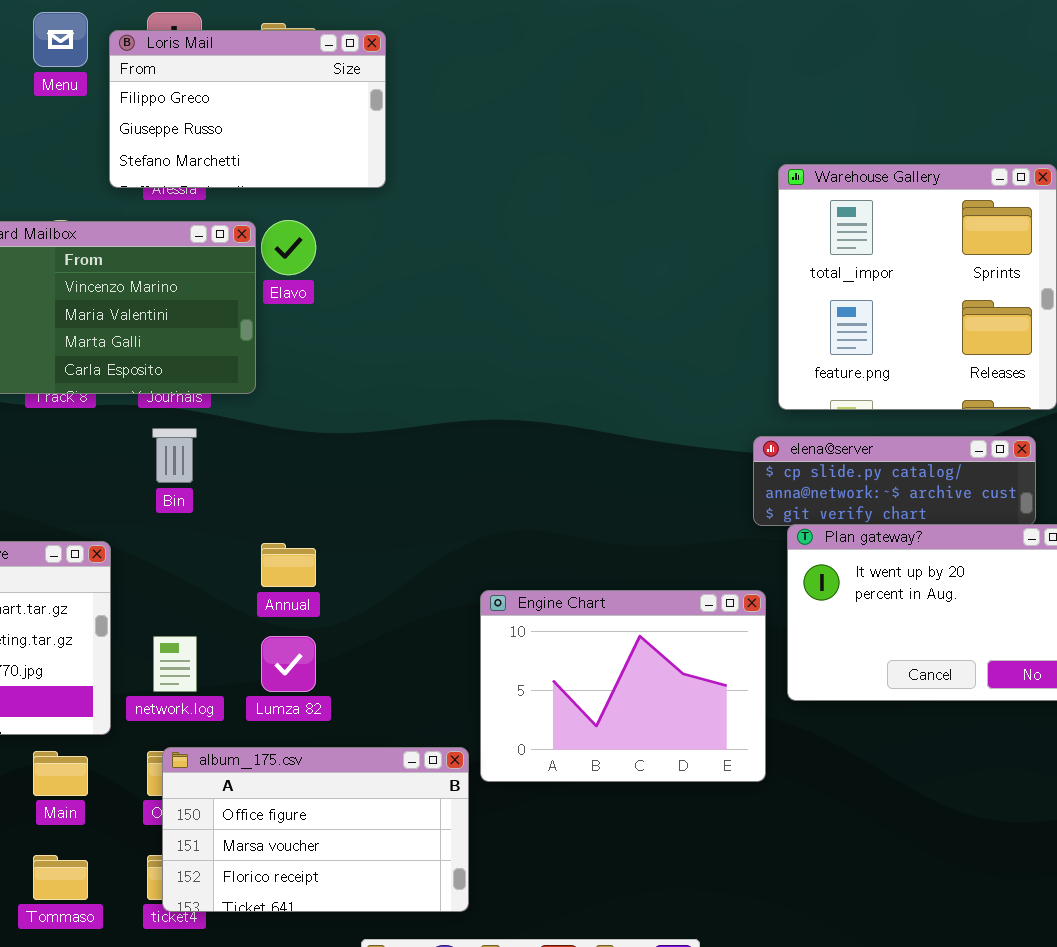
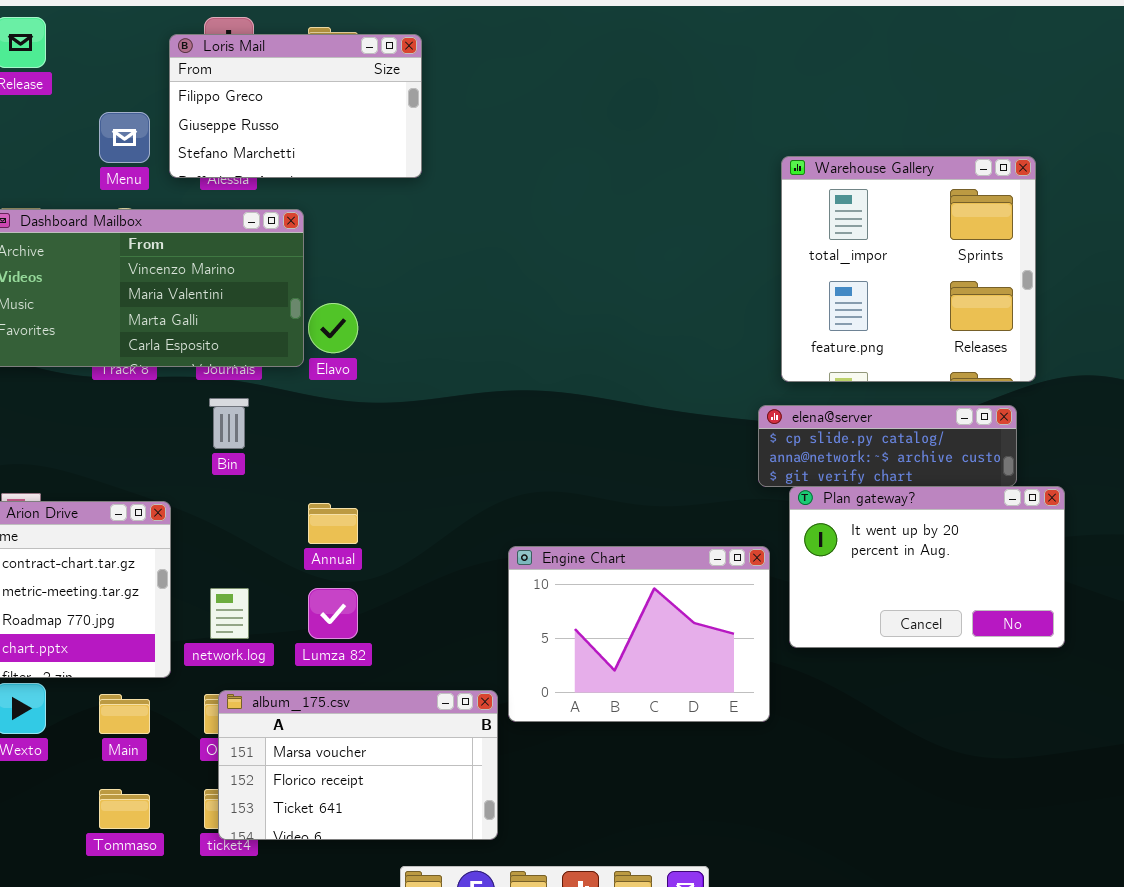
Menu: [33,12,88,67] -> [99,112,150,163], moved
Elavo: [261,220,316,275] -> [308,303,358,353], moved
album_175.csv: [162,747,469,912] -> [218,690,498,840], scrolled down 1 row

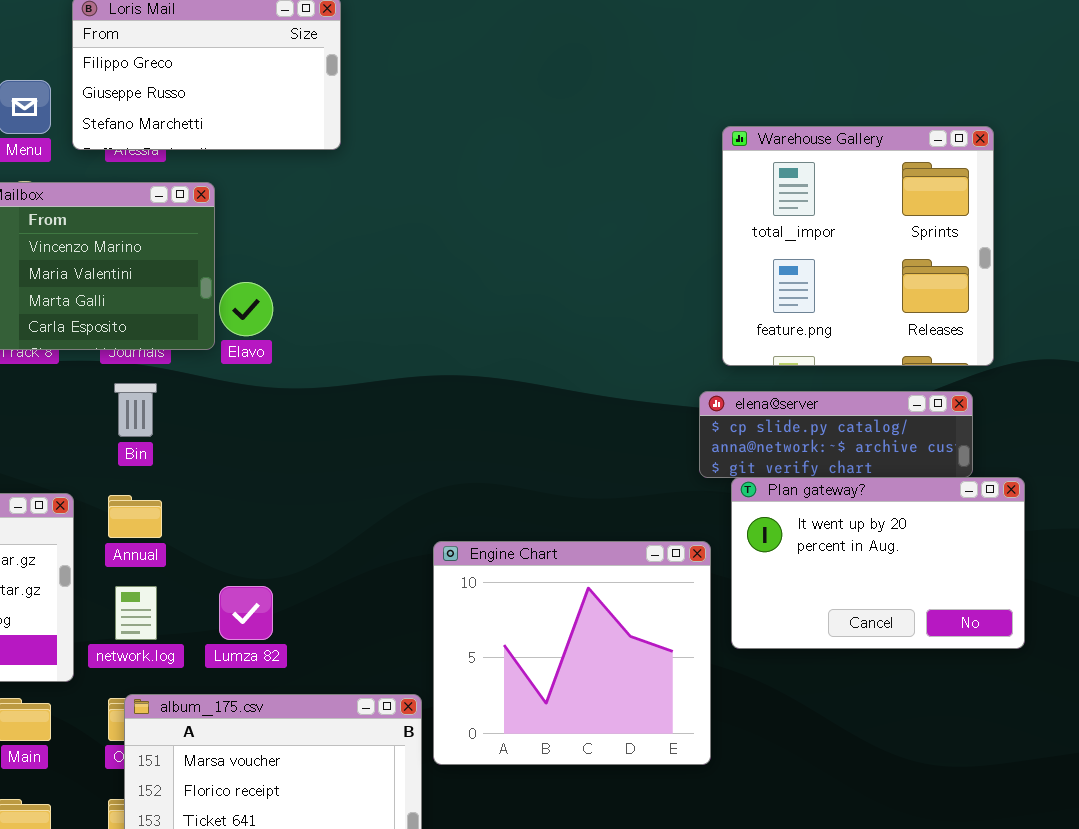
Annual: [308,503,358,544] -> [108,495,162,538], moved
Engine Chart: [508,546,770,722] -> [433,541,711,765], resized

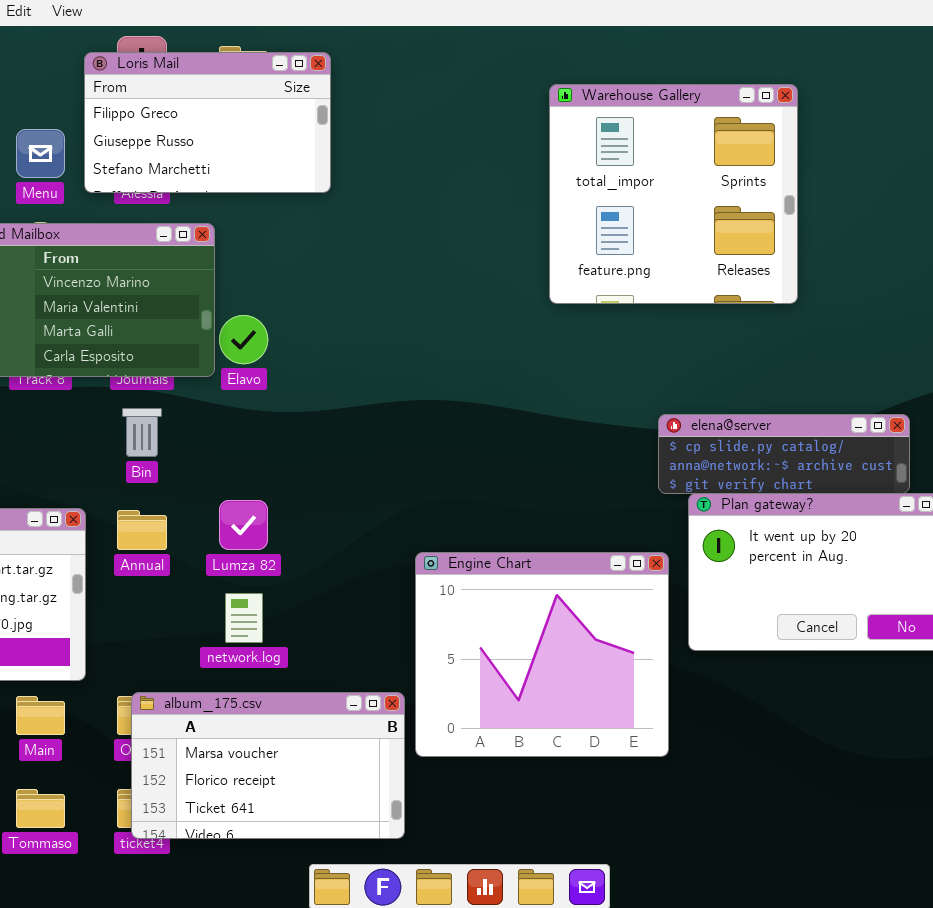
Warehouse Gallery: [722,126,994,366] -> [549,84,798,304], moved
network.log: [115,586,157,640] -> [225,593,263,643], moved
Lumza 82: [219,586,273,640] -> [219,500,268,550], moved

